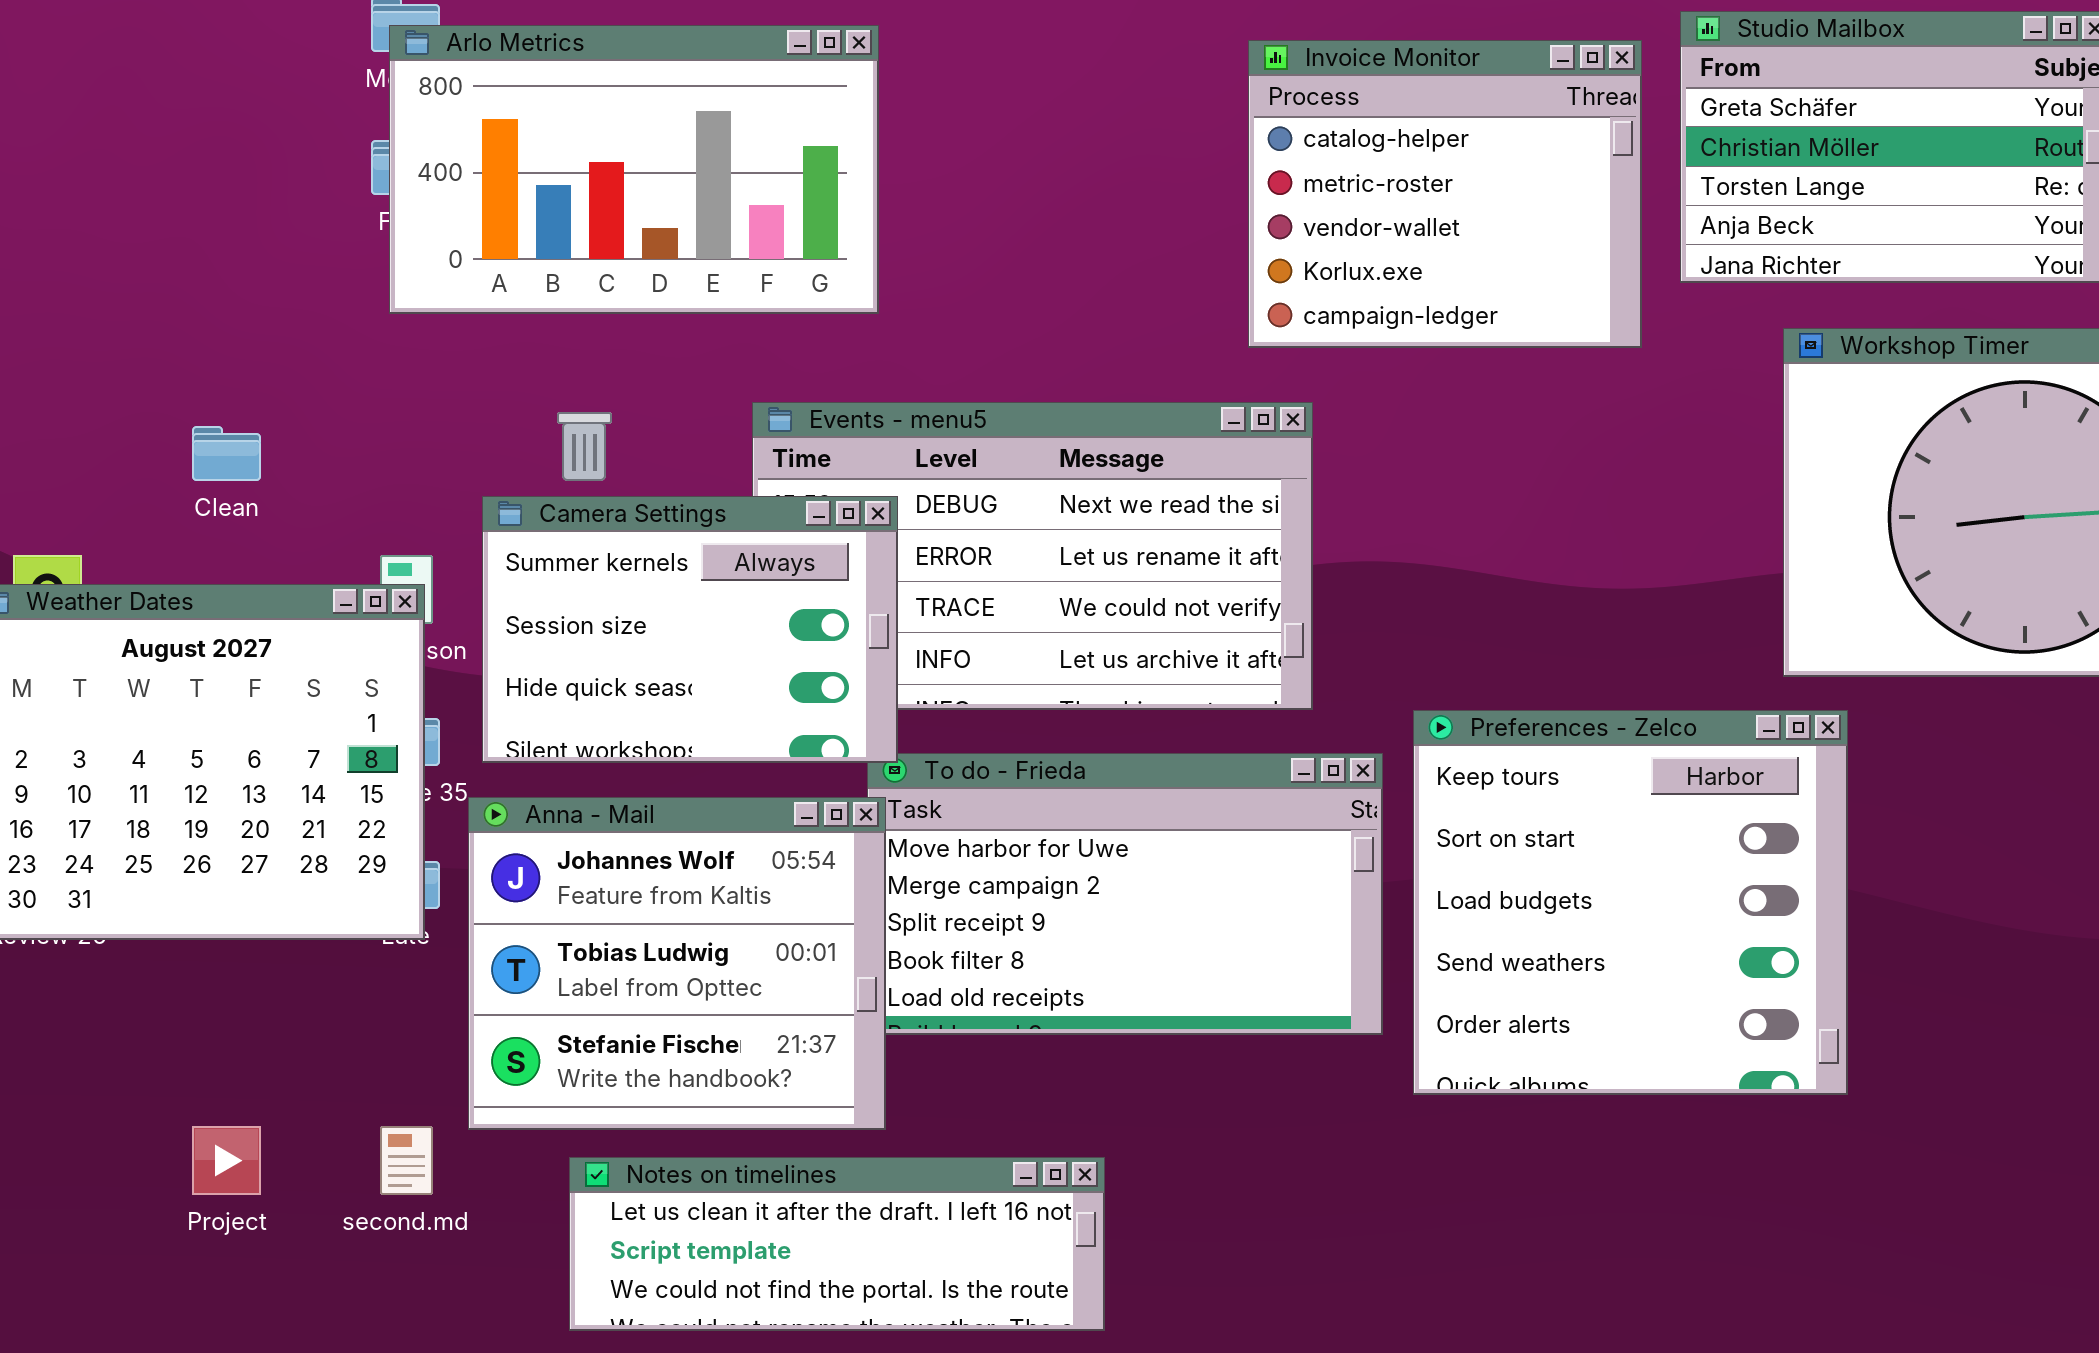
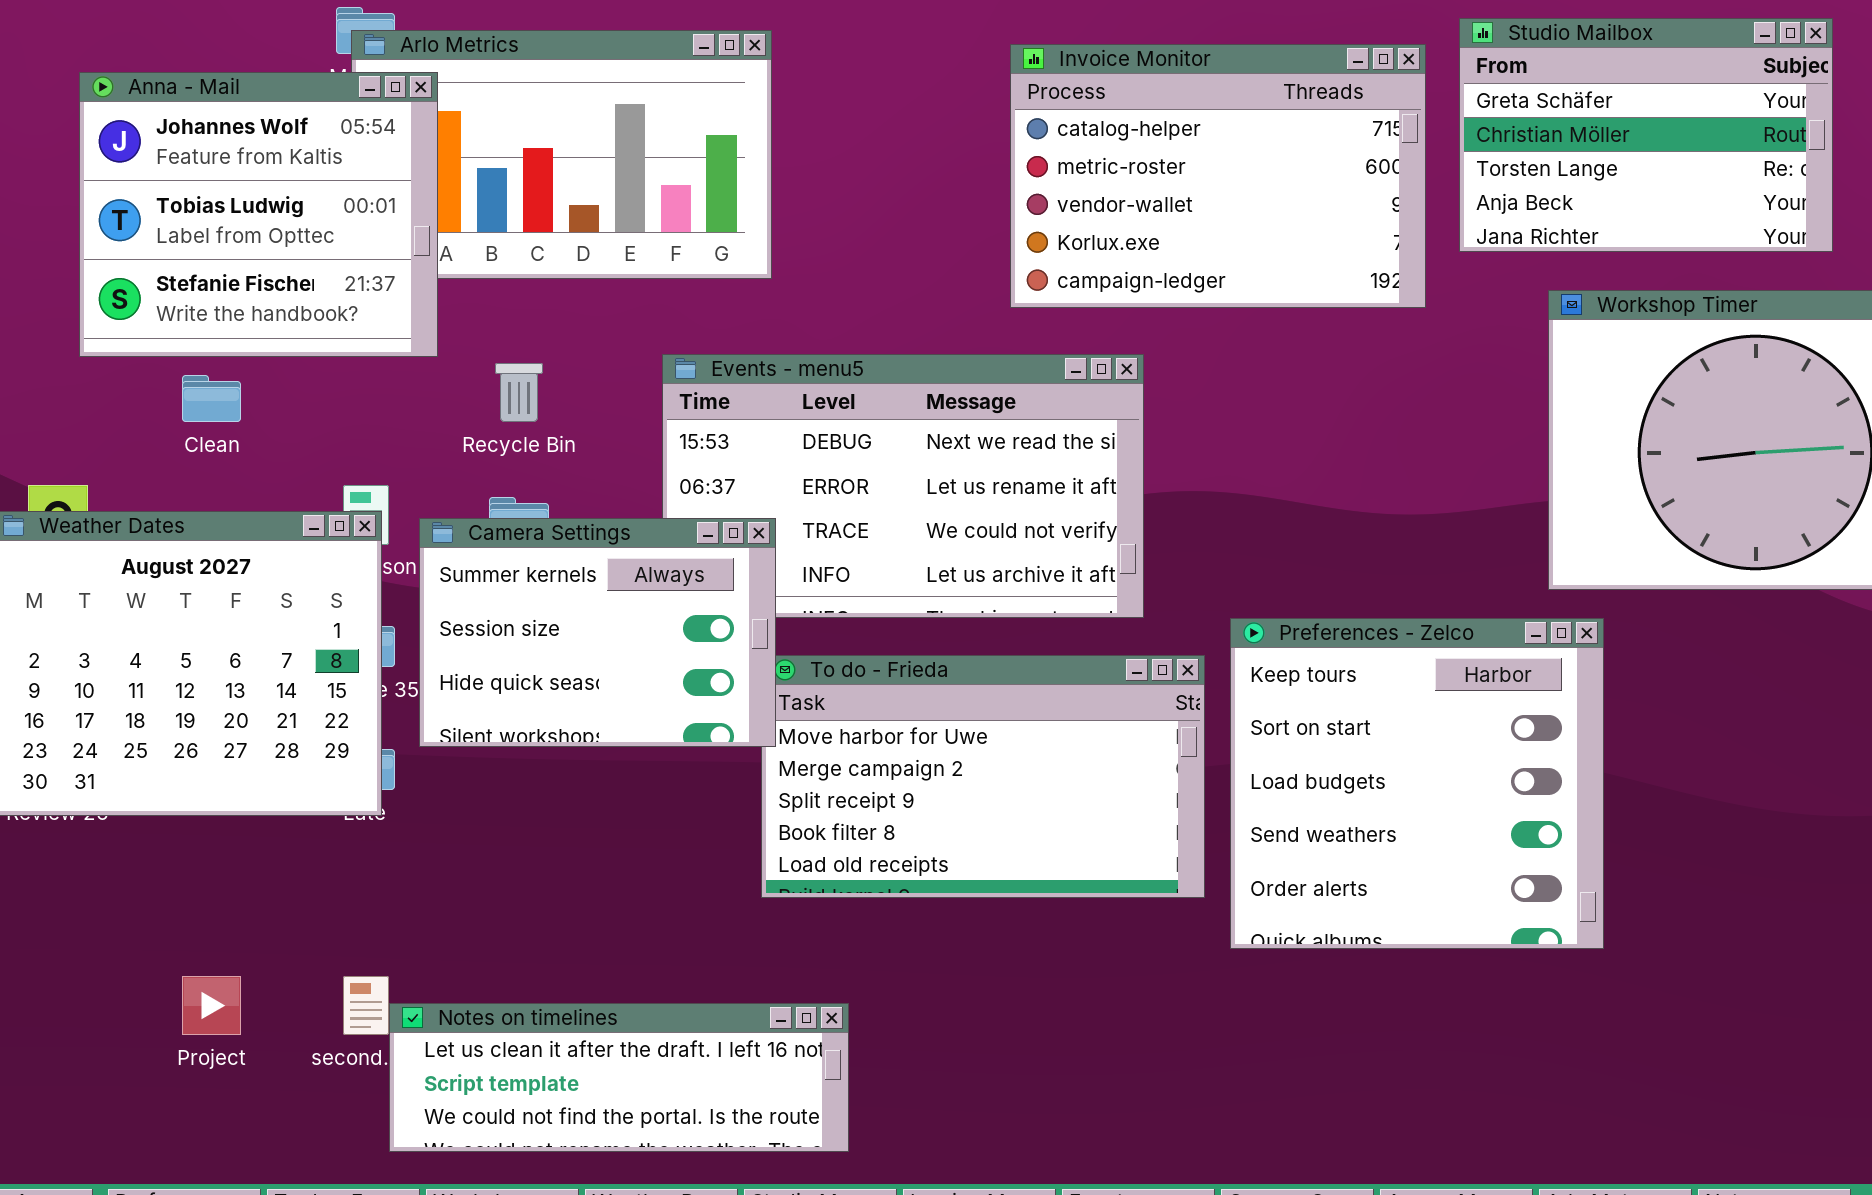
Invoice Monitor: [1248,40,1642,348] -> [1010,44,1426,308], resized
Camera Settings: [482,496,898,763] -> [419,518,776,747], moved
Anna - Mail: [468,797,886,1130] -> [79,72,438,357], moved
Notes on timelines: [569,1157,1105,1331] -> [389,1003,849,1152], moved

